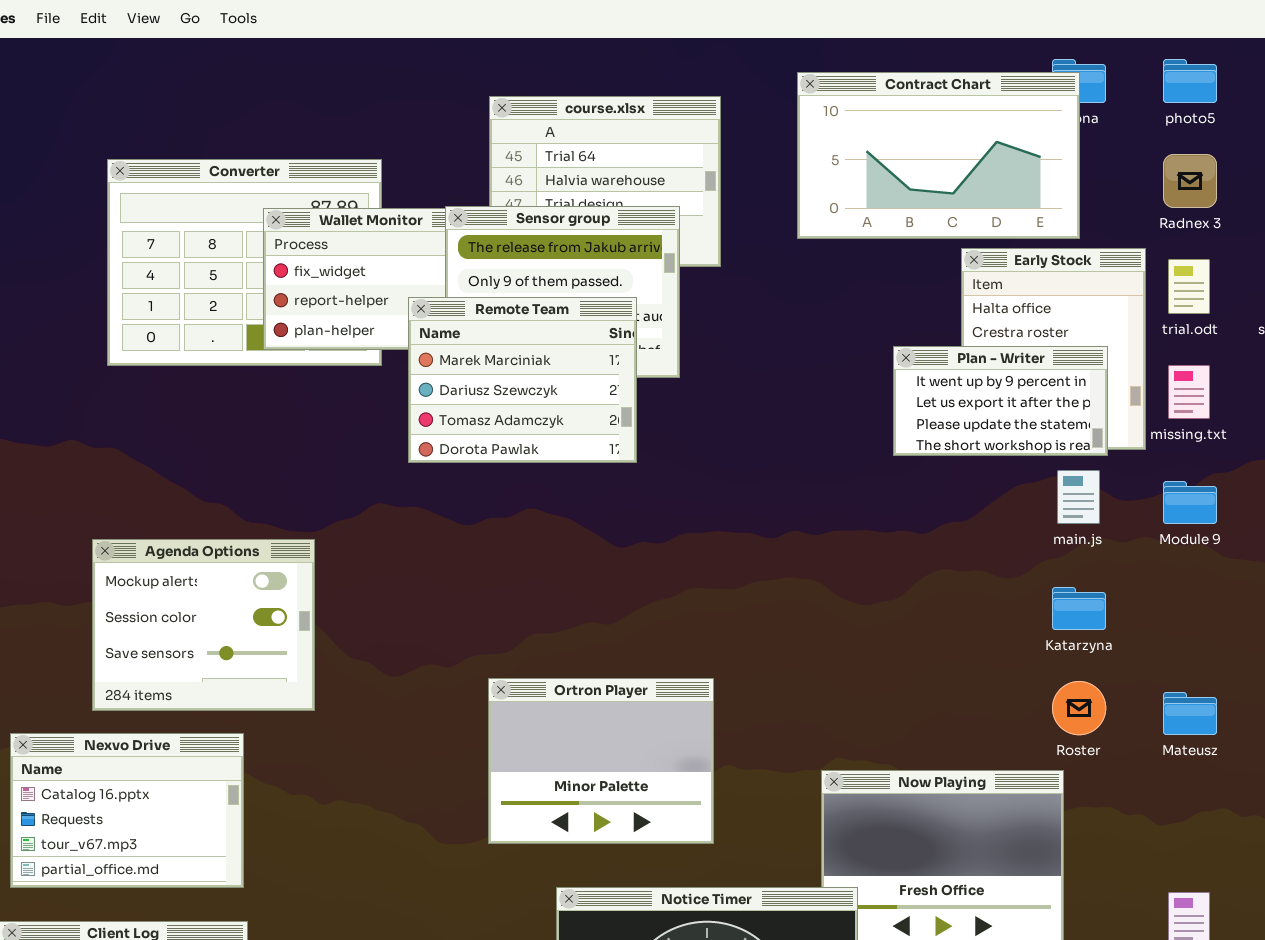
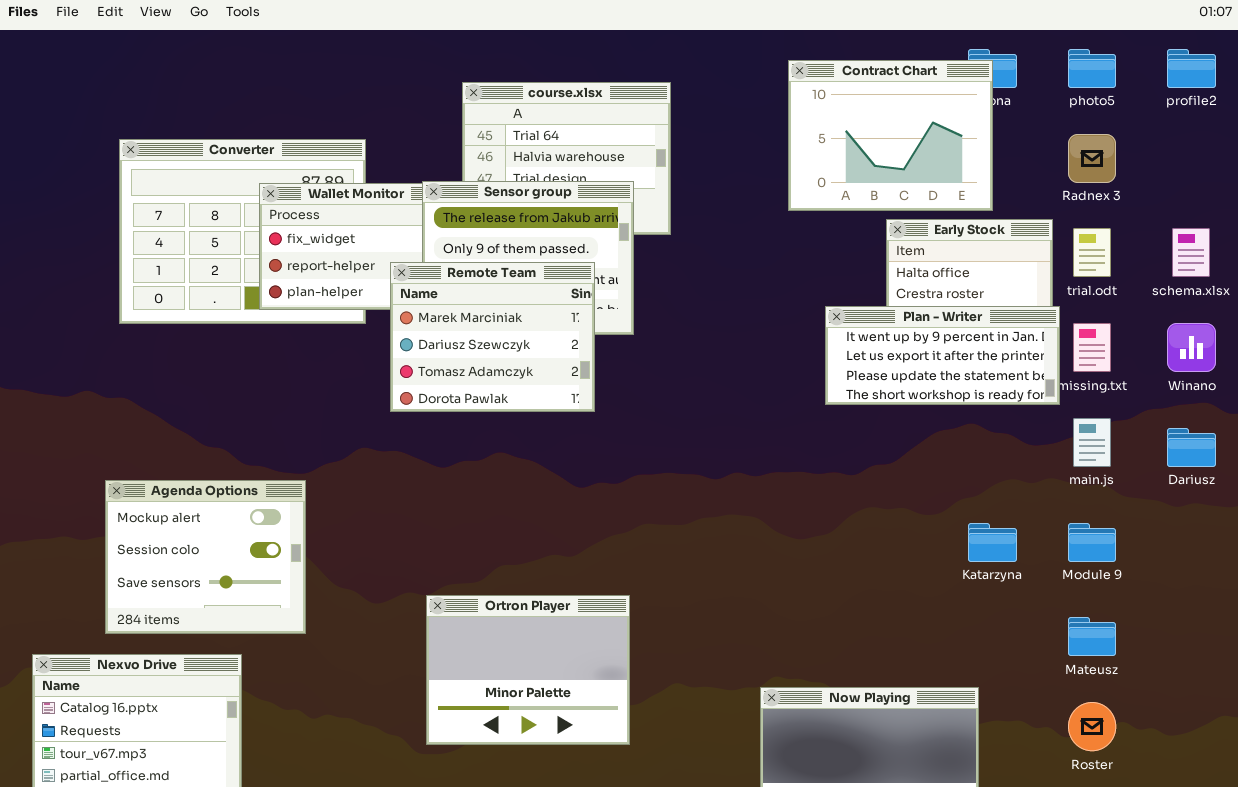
Contract Chart: [797,72,1080,239] -> [788,60,993,211], resized
Plan - Writer: [893,346,1108,456] -> [825,306,1060,405], resized
main.js: [1057,470,1100,524] -> [1073,418,1111,467], moved
Module 9: [1163,481,1217,524] -> [1068,523,1116,562], moved
Ortron Player: [488,678,714,844] -> [426,595,630,745], moved
Roster: [1052,681,1106,735] -> [1068,702,1116,751], moved

